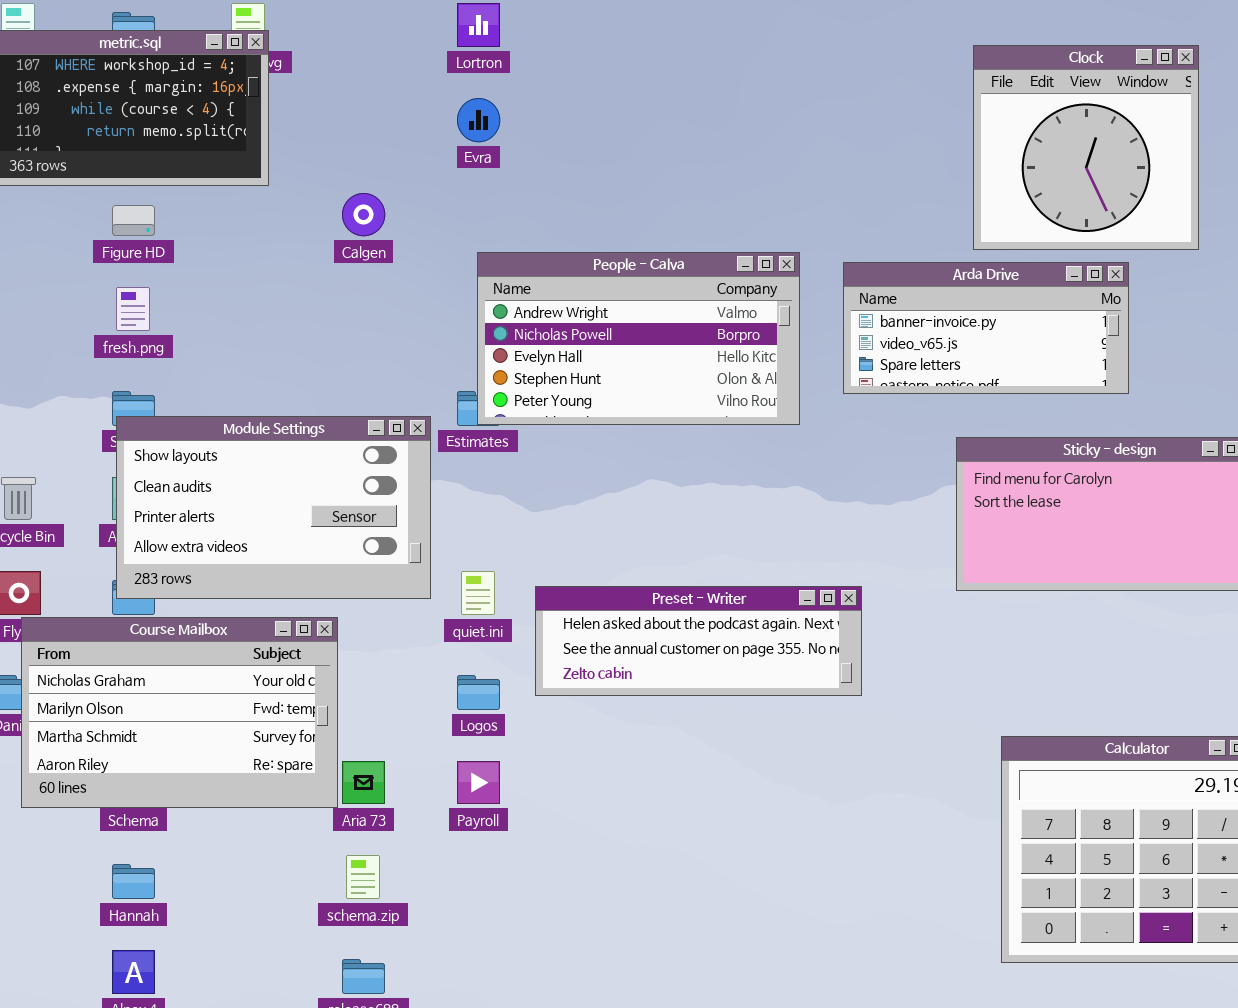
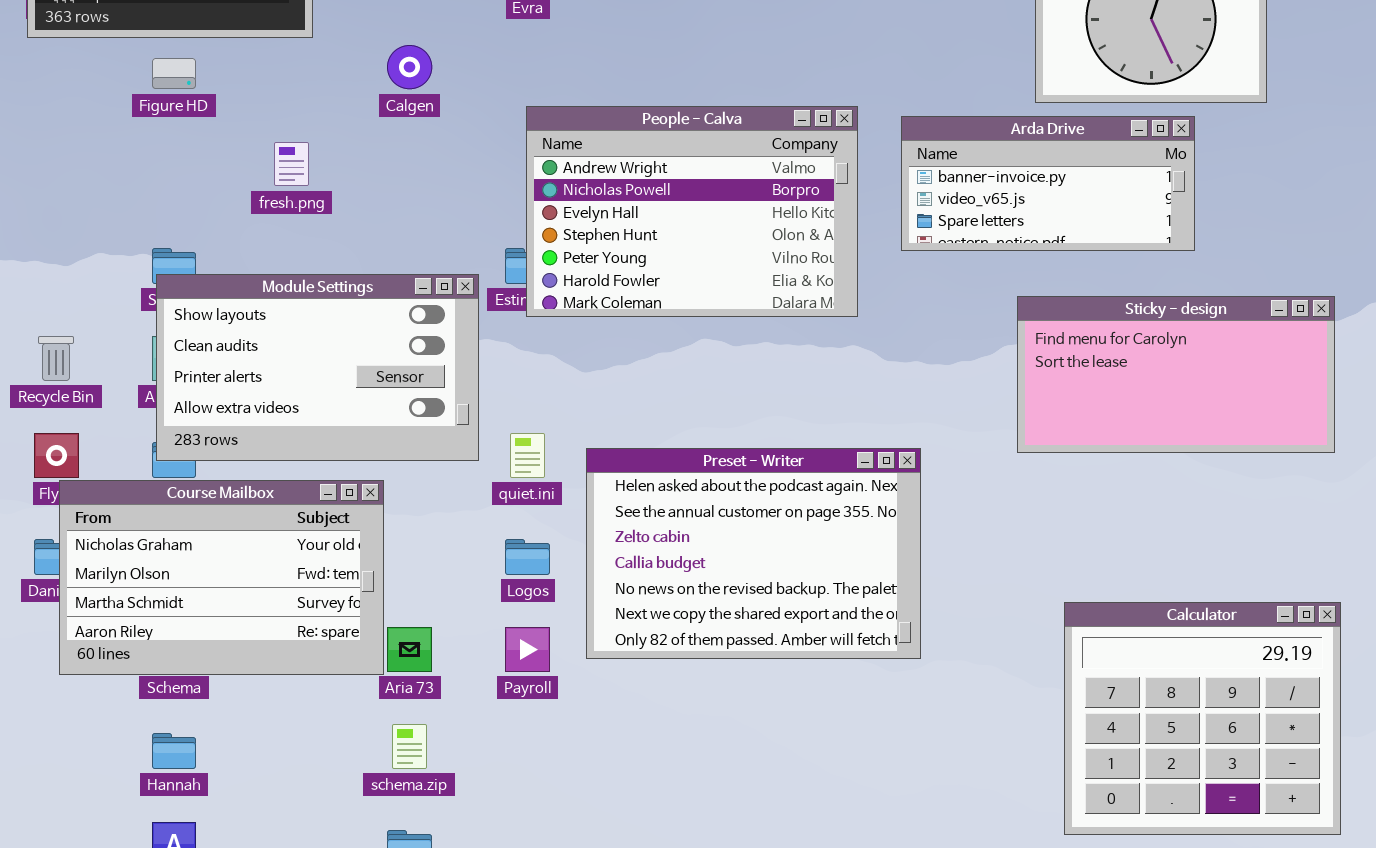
People - Calva: [477,252,800,425] -> [526,106,858,317], resized
fresh.png: [116,287,150,331] -> [274,142,309,186], moved
Preset - Writer: [535,586,862,696] -> [586,448,921,659], resized

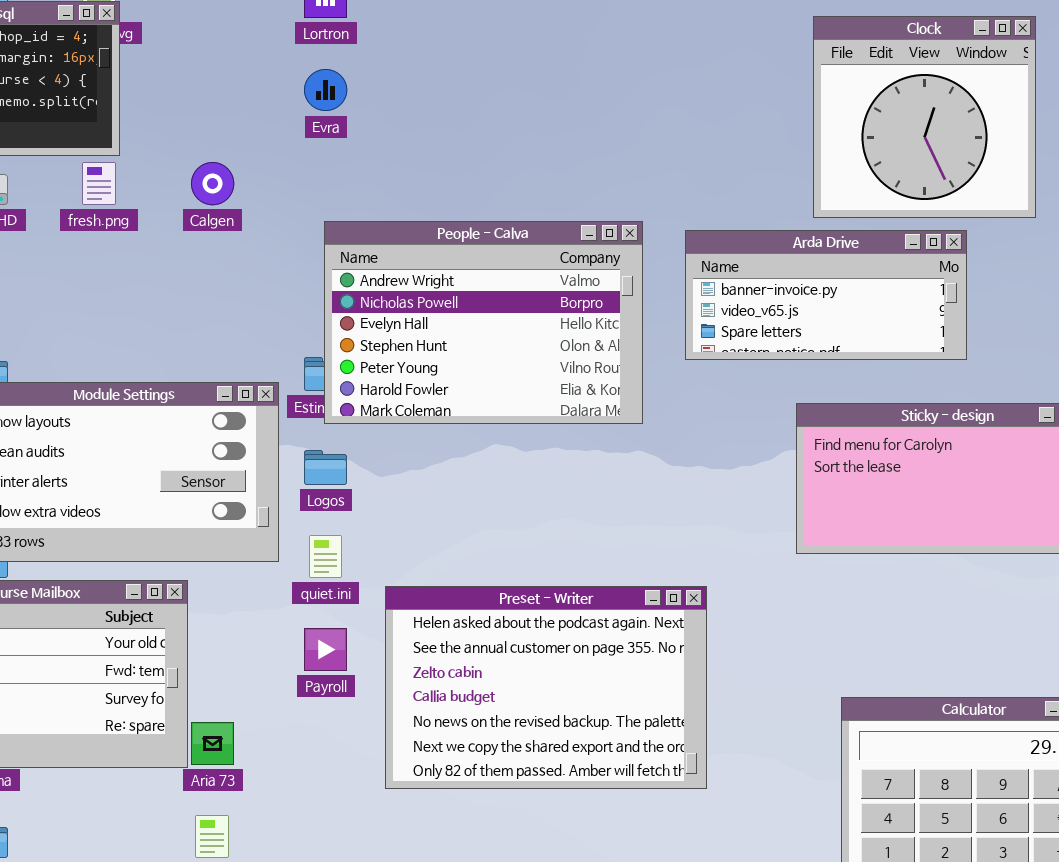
fresh.png: [274,142,309,186] -> [82,162,116,205], moved
Preset - Writer: [586,448,921,659] -> [385,586,707,789], moved
Logos: [505,539,550,575] -> [304,450,347,485], moved
Payroll: [505,627,550,672] -> [304,628,347,671], moved

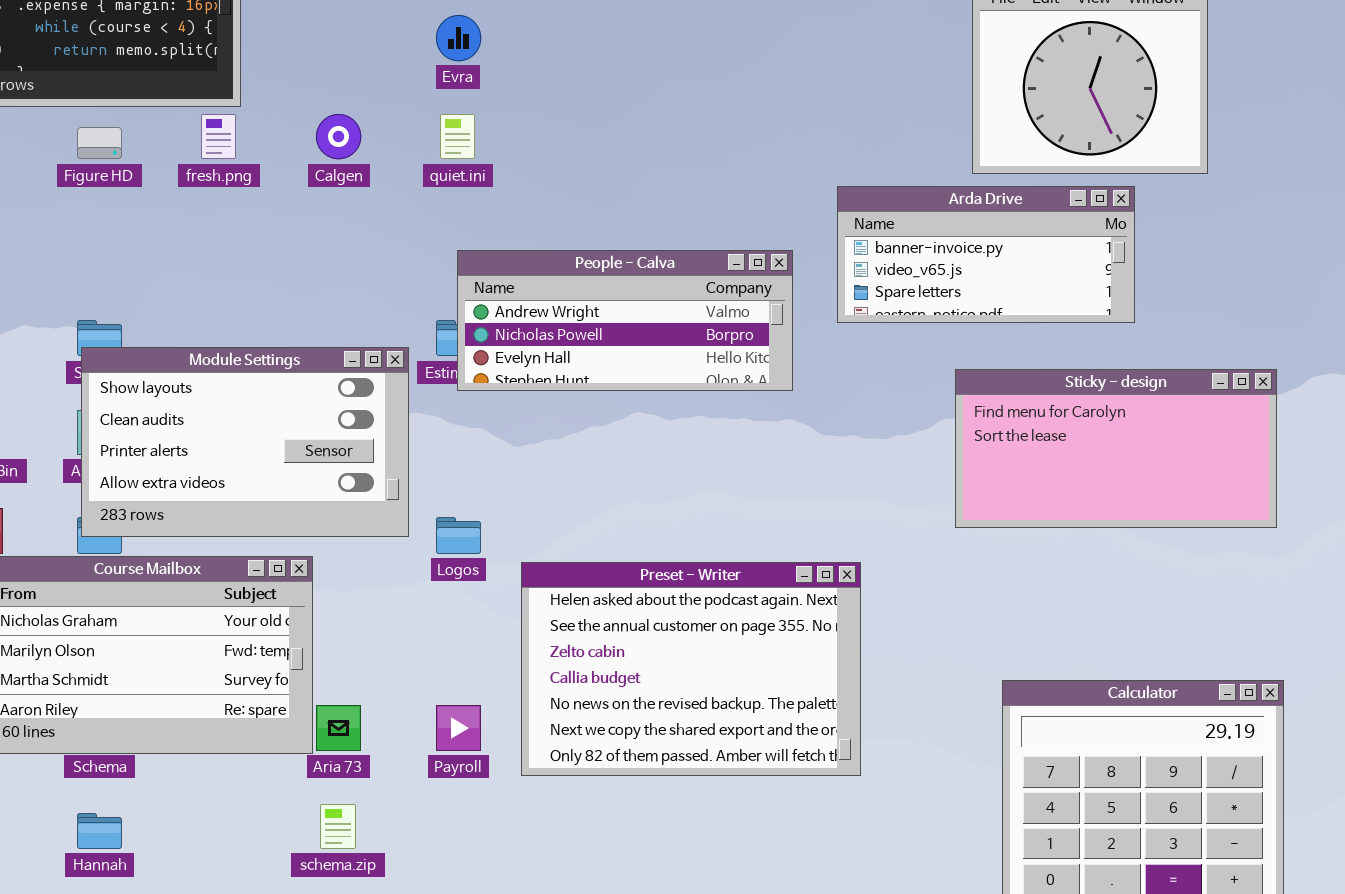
People - Calva: [324,221,643,424] -> [457,250,793,391], resized
Logos: [304,450,347,485] -> [436,517,481,554], moved
quiet.ini: [309,535,342,578] -> [440,114,475,159], moved
Payroll: [304,628,347,671] -> [436,705,481,751], moved

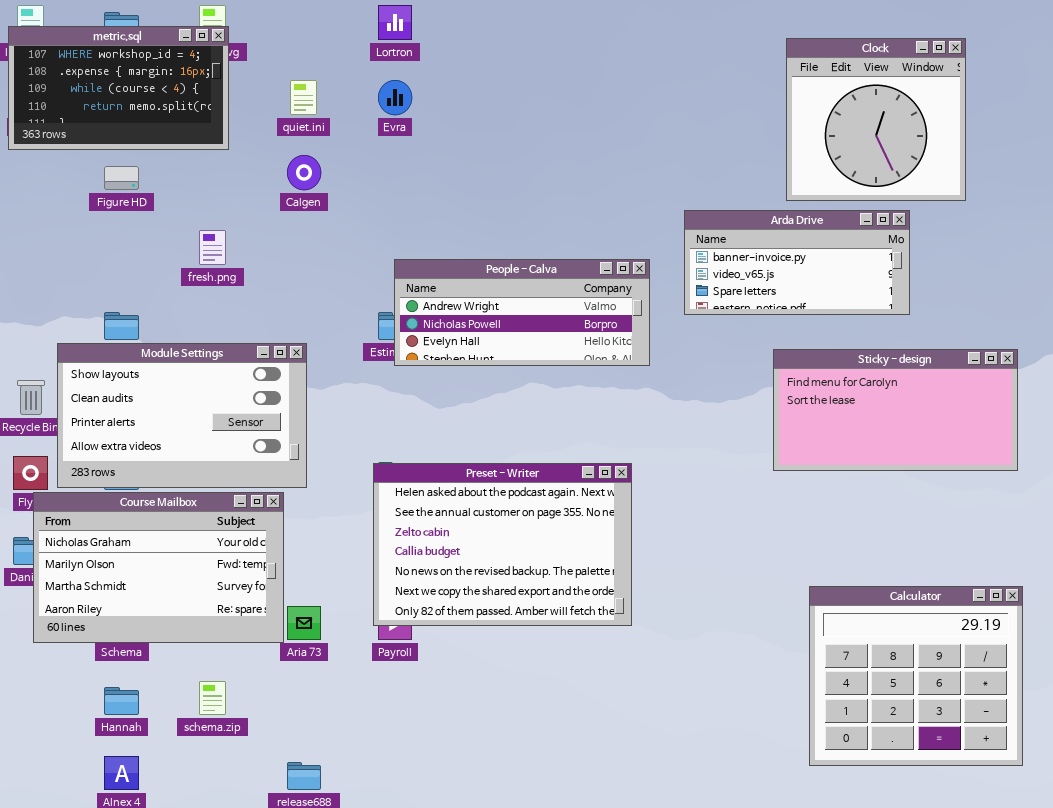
fresh.png: [201,114,236,159] -> [199,230,226,265], moved
quiet.ini: [440,114,475,159] -> [290,80,317,115], moved
Module Settings: [81,347,409,537] -> [57,343,307,488], moved
Preset - Writer: [521,562,861,776] -> [373,463,632,626], moved
schema.zip: [320,804,356,849] -> [199,681,226,715], moved

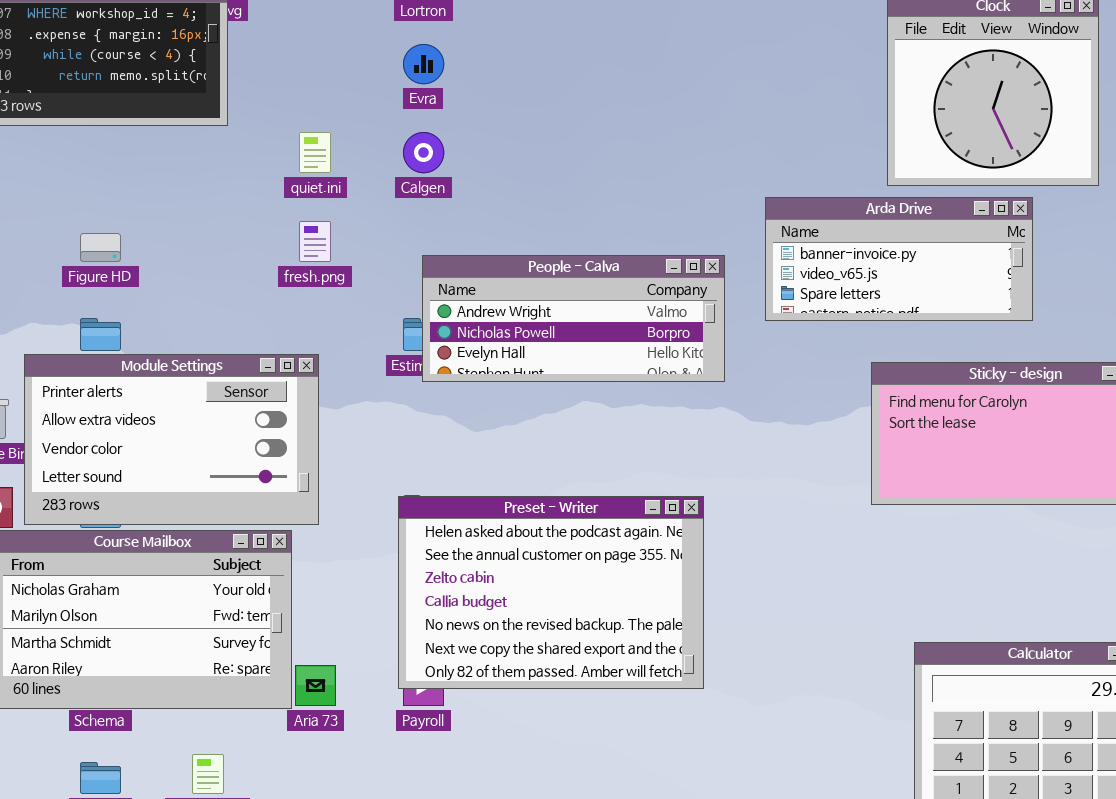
quiet.ini: [290,80,317,115] -> [299,132,331,173], moved
Calgen: [287,155,321,190] -> [403,132,444,173], moved
Figure HD: [104,166,139,190] -> [80,233,121,262], moved
fresh.png: [199,230,226,265] -> [299,221,331,262], moved
Module Settings: [57,343,307,488] -> [24,354,319,525], scrolled down 2 rows

